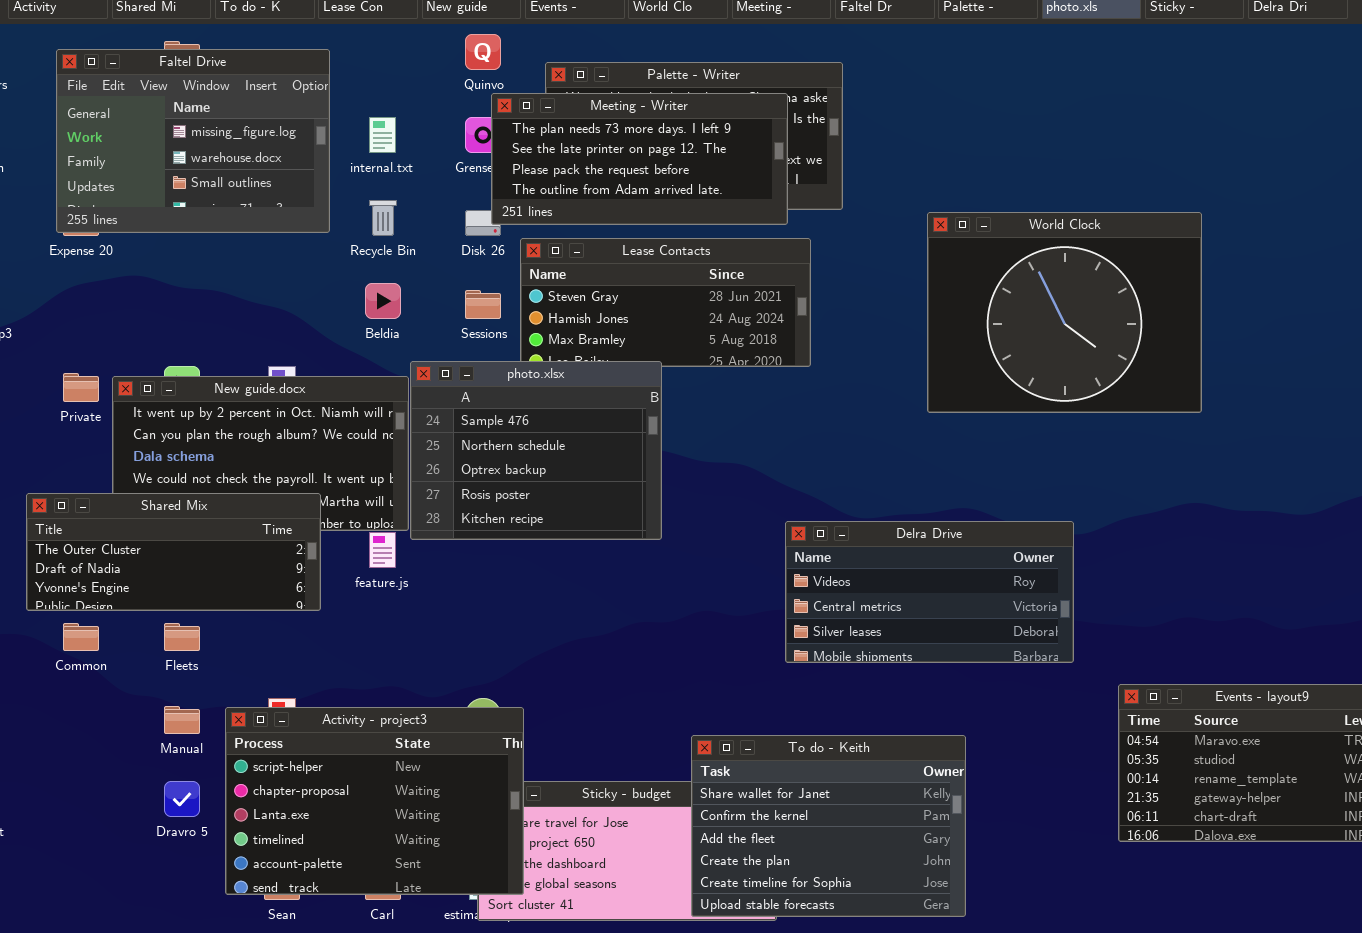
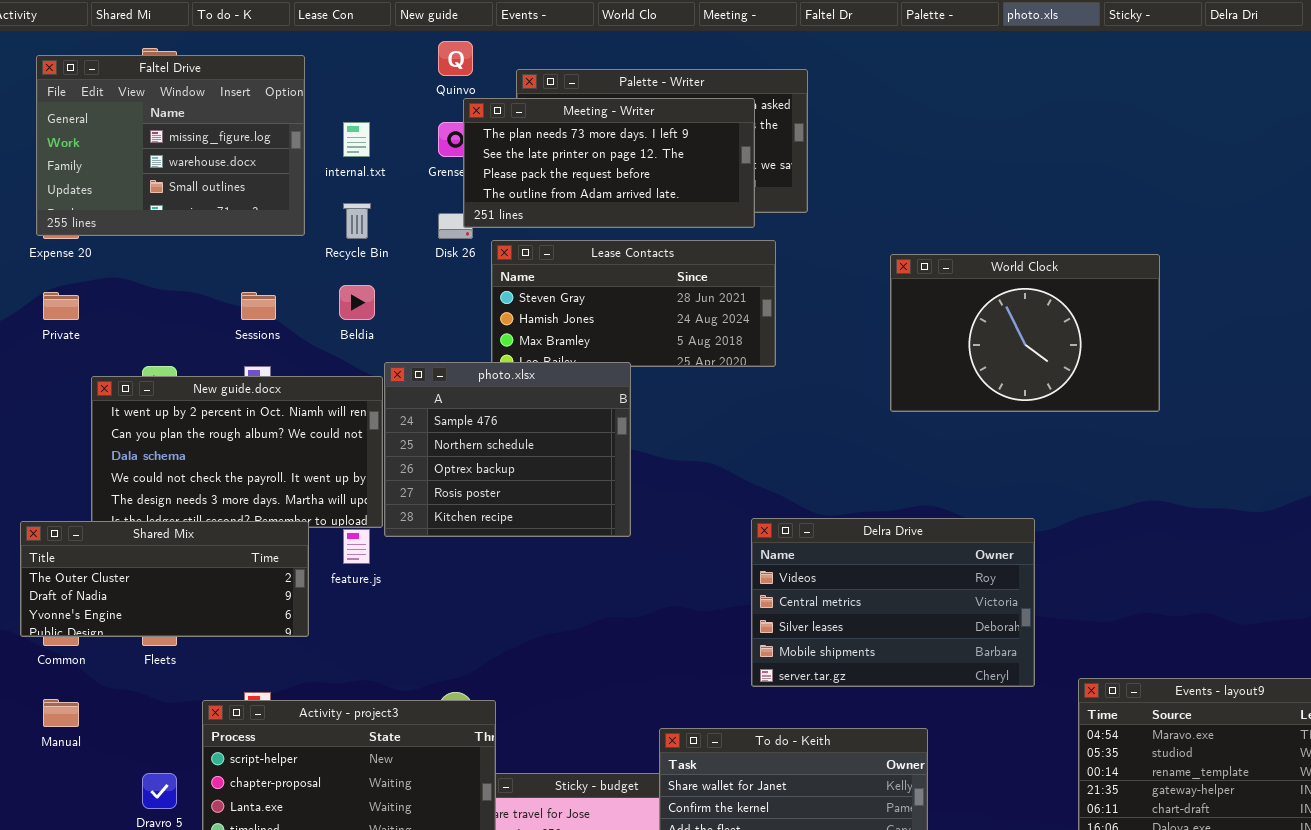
World Clock: [927,212,1202,413] -> [890,254,1160,412], resized
Sessions: [465,290,501,319] -> [241,292,276,320], moved
Private: [63,373,99,402] -> [43,292,79,320], moved
Shared Mix: [26,493,321,611] -> [20,521,309,637], moved
Delra Drive: [785,521,1074,663] -> [751,518,1035,687], resized
Manual: [164,706,200,734] -> [43,699,79,727], moved

